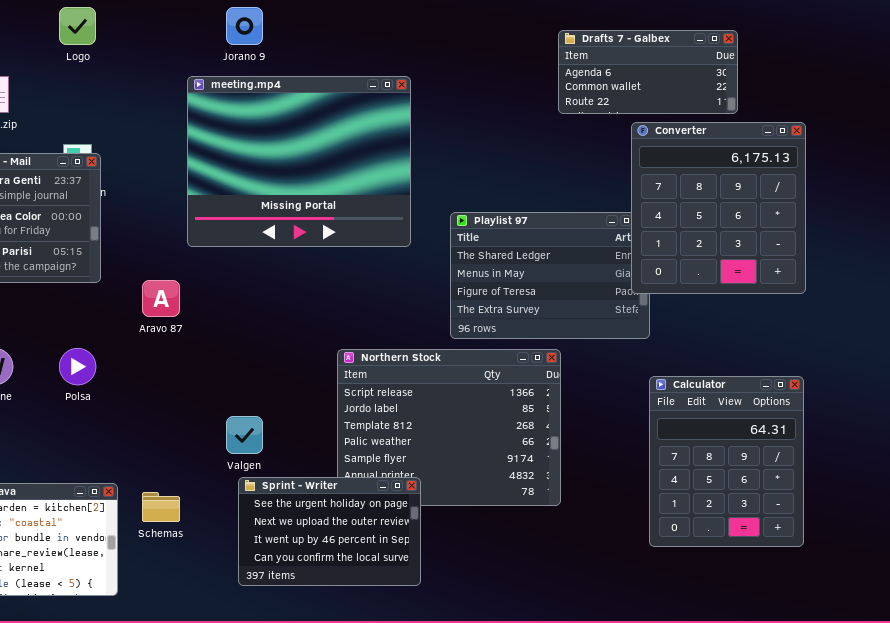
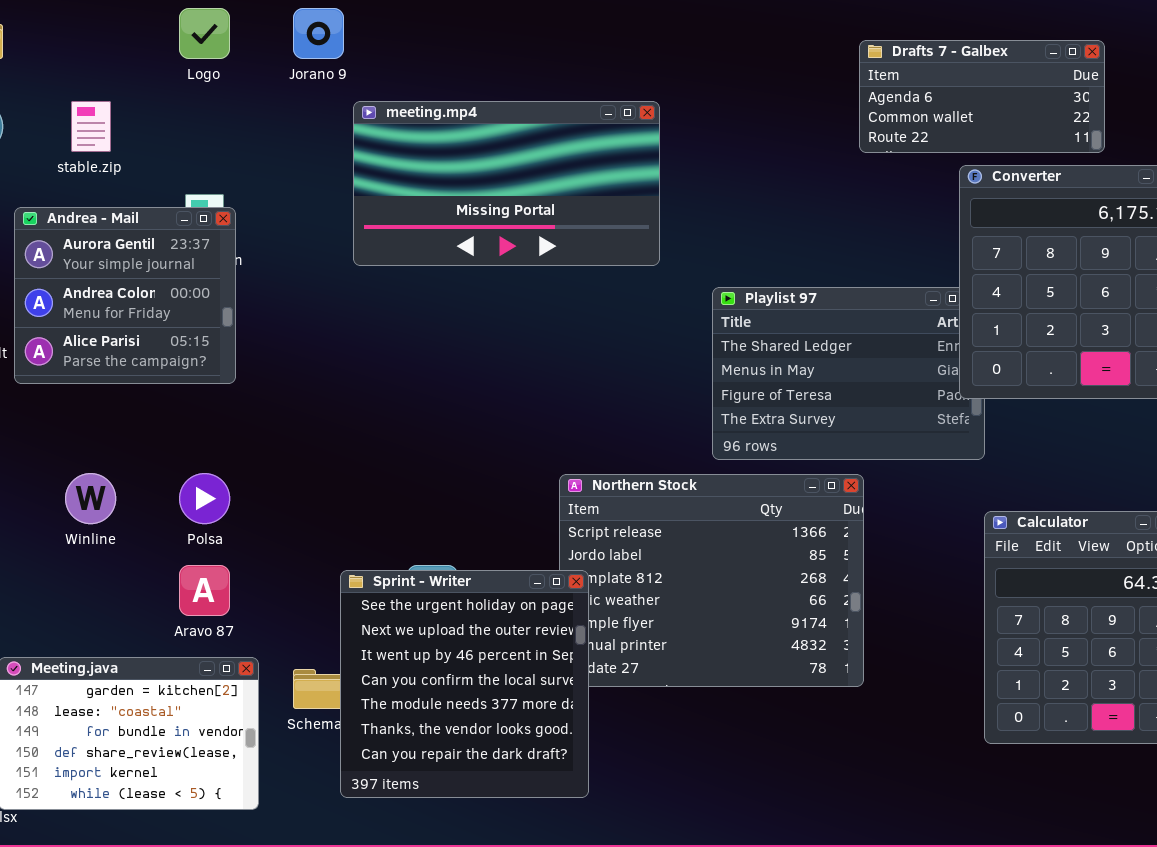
Jorano 9: [226,7,263,45] -> [293,8,344,59], moved
meeting.mp4: [187,76,411,247] -> [353,101,660,266], resized
Aravo 87: [142,280,180,317] -> [179,565,230,616], moved
Sprint - Writer: [238,477,421,586] -> [340,570,589,798], moved, resized

